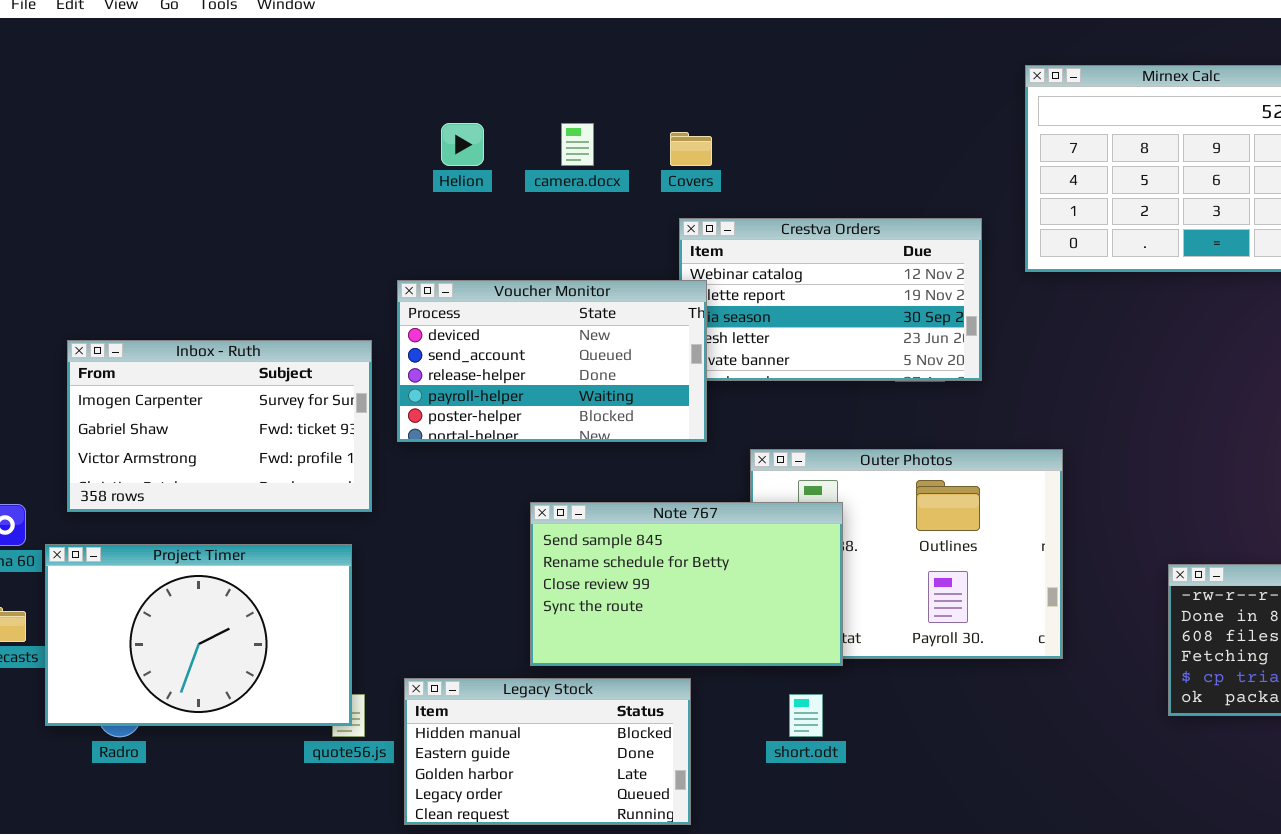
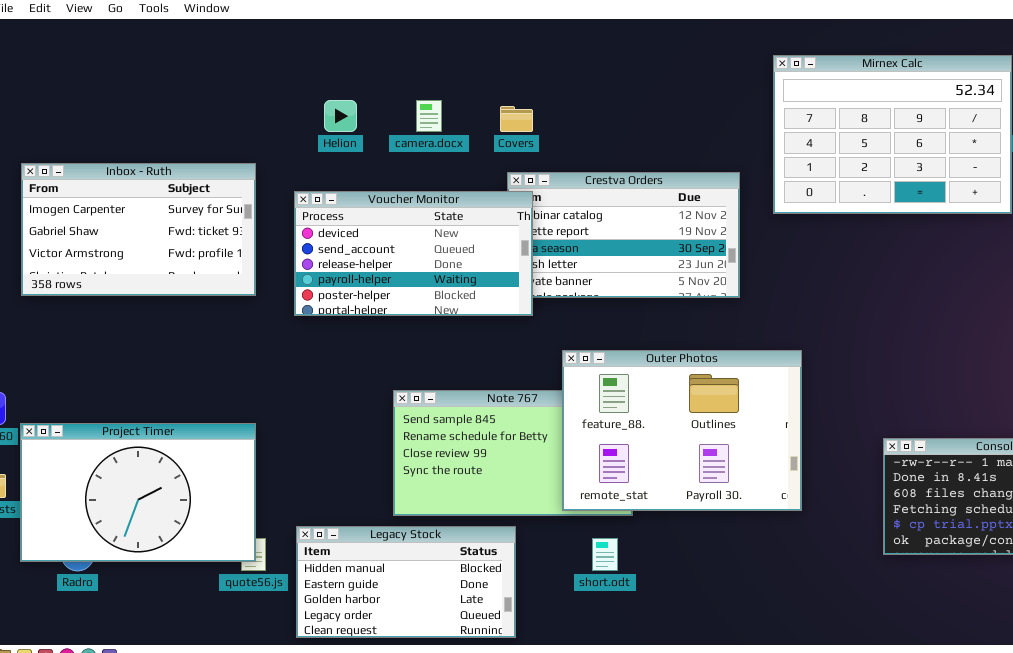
Voucher Monitor: [397,280,707,442] -> [294,191,533,316], moved
Inbox - Ruth: [67,340,372,512] -> [21,163,256,296], moved
Outer Photos: [750,449,1063,659] -> [562,350,802,511], raised

